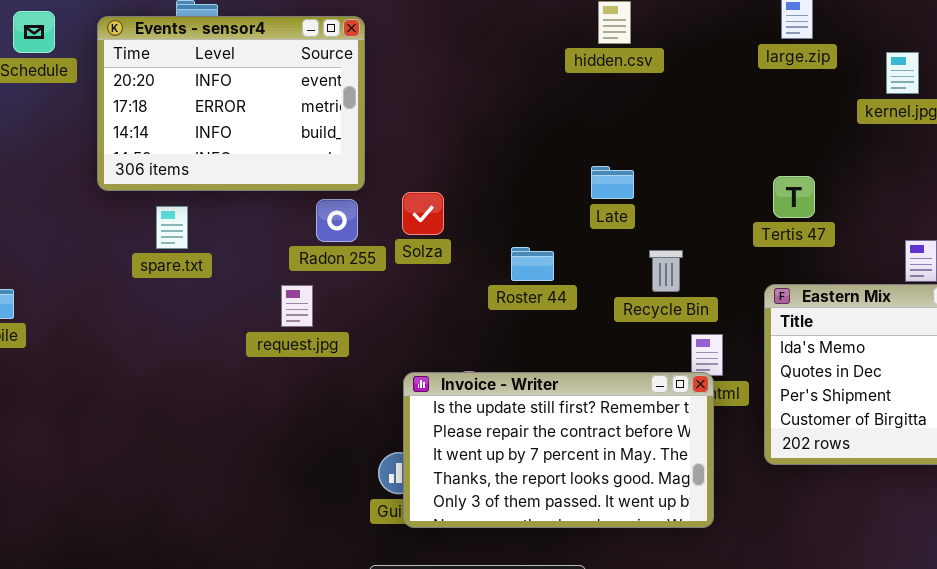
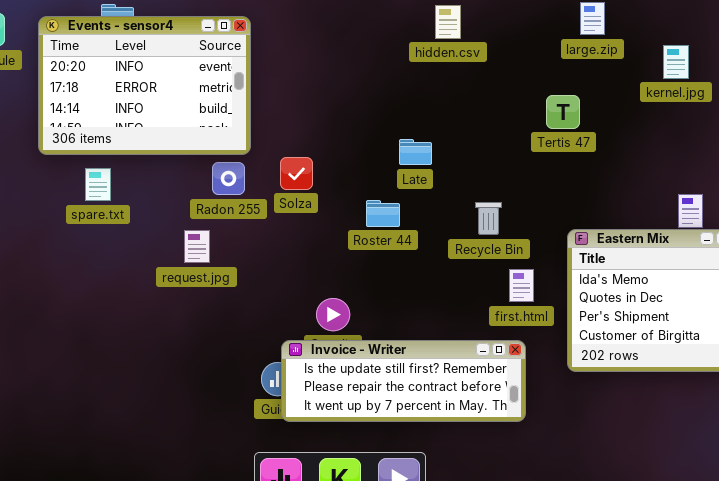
Late: [591,166,634,199] -> [399,139,432,165], moved
Tertis 47: [773,176,815,218] -> [546,95,580,129], moved
Invoice - Writer: [403,372,714,528] -> [281,340,526,422], resized

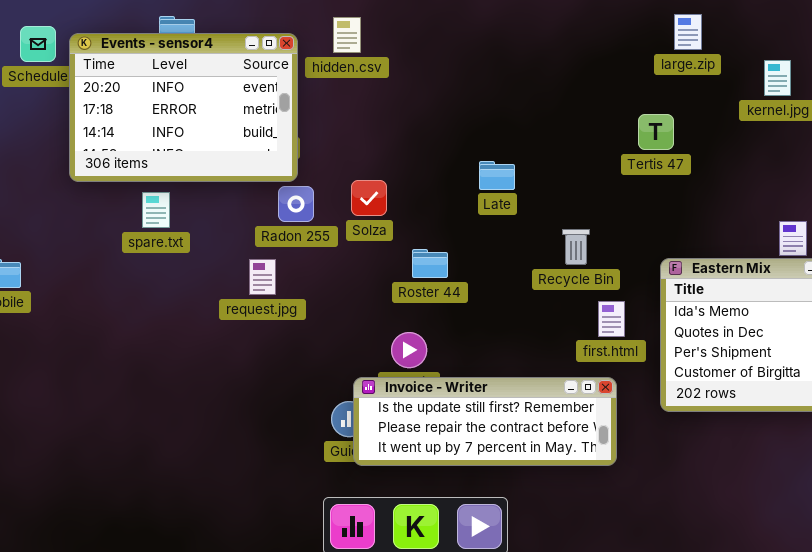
hidden.csv: [435,5,461,39] -> [333,17,361,53], moved
Events - sensor4: [38,16,251,155] -> [69,33,298,182], moved
Roster 44: [366,200,400,227] -> [412,249,448,278], moved

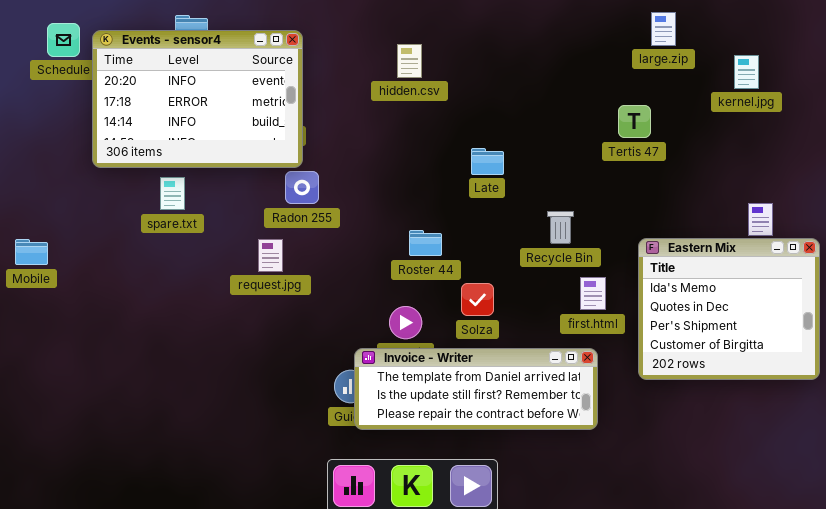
hidden.csv: [333,17,361,53] -> [397,44,422,78], moved
Solza: [351,180,387,216] -> [461,283,494,316], moved
Invoice - Writer: [353,377,617,466] -> [354,348,598,430], scrolled up 1 row

